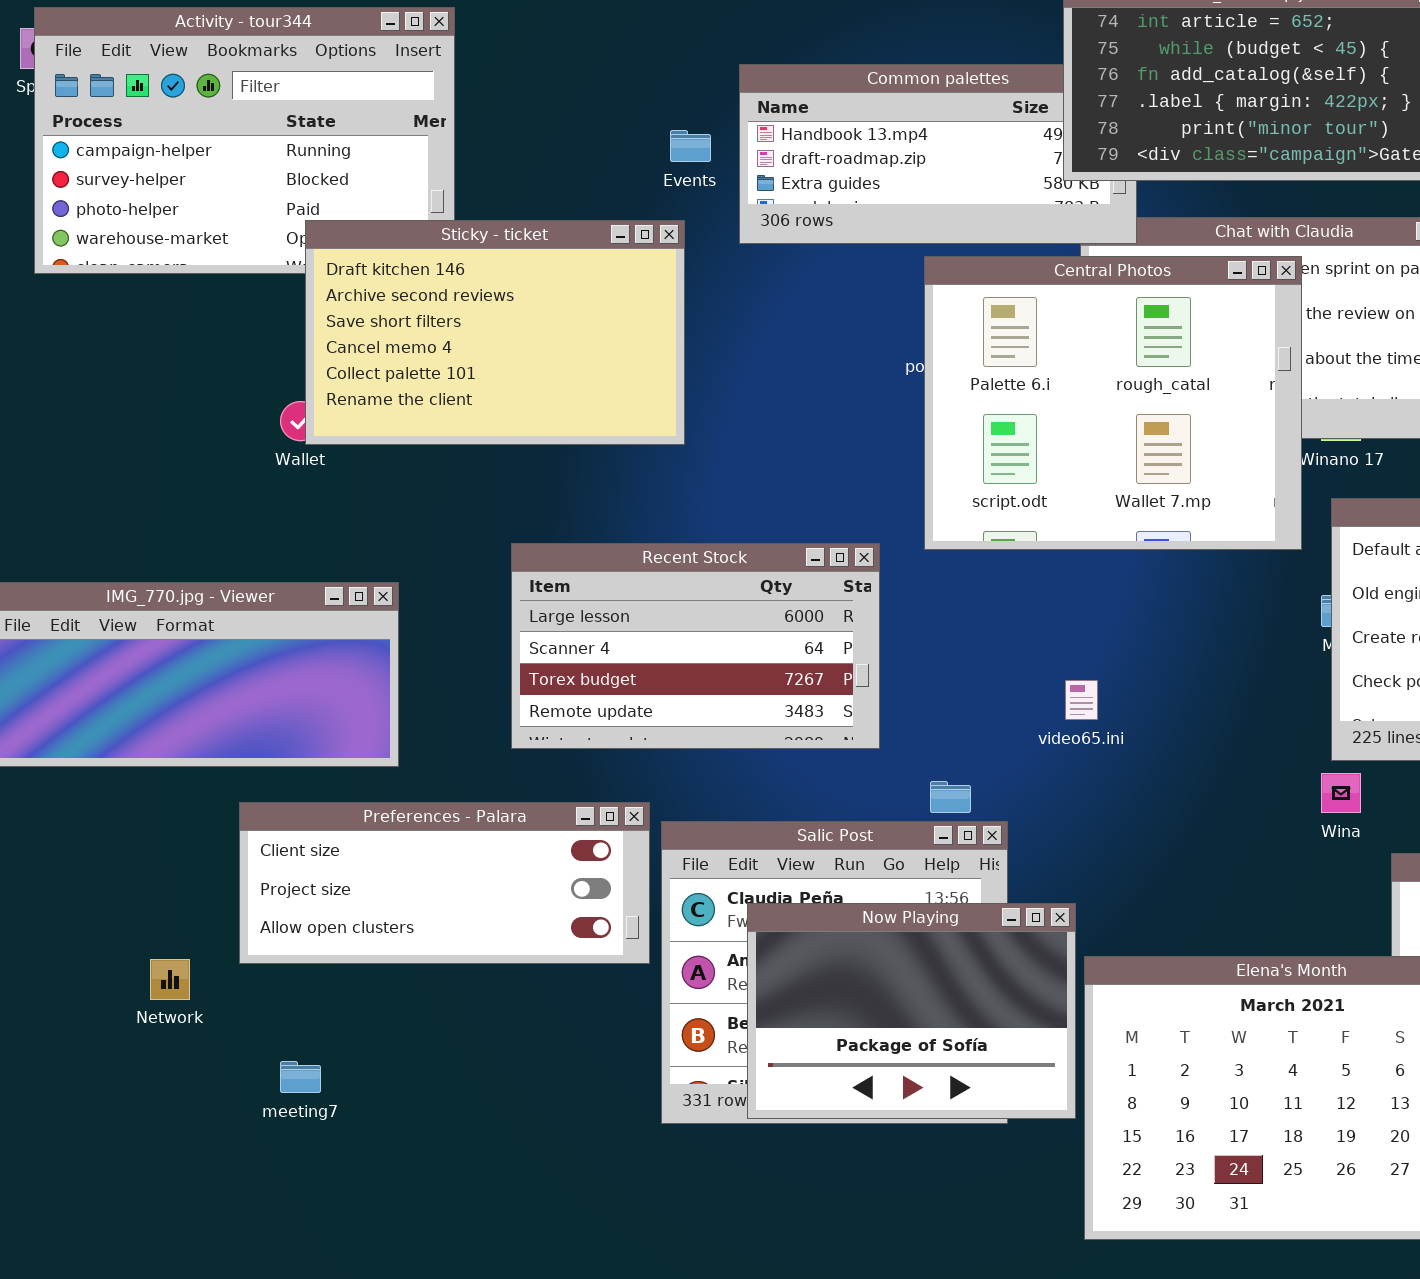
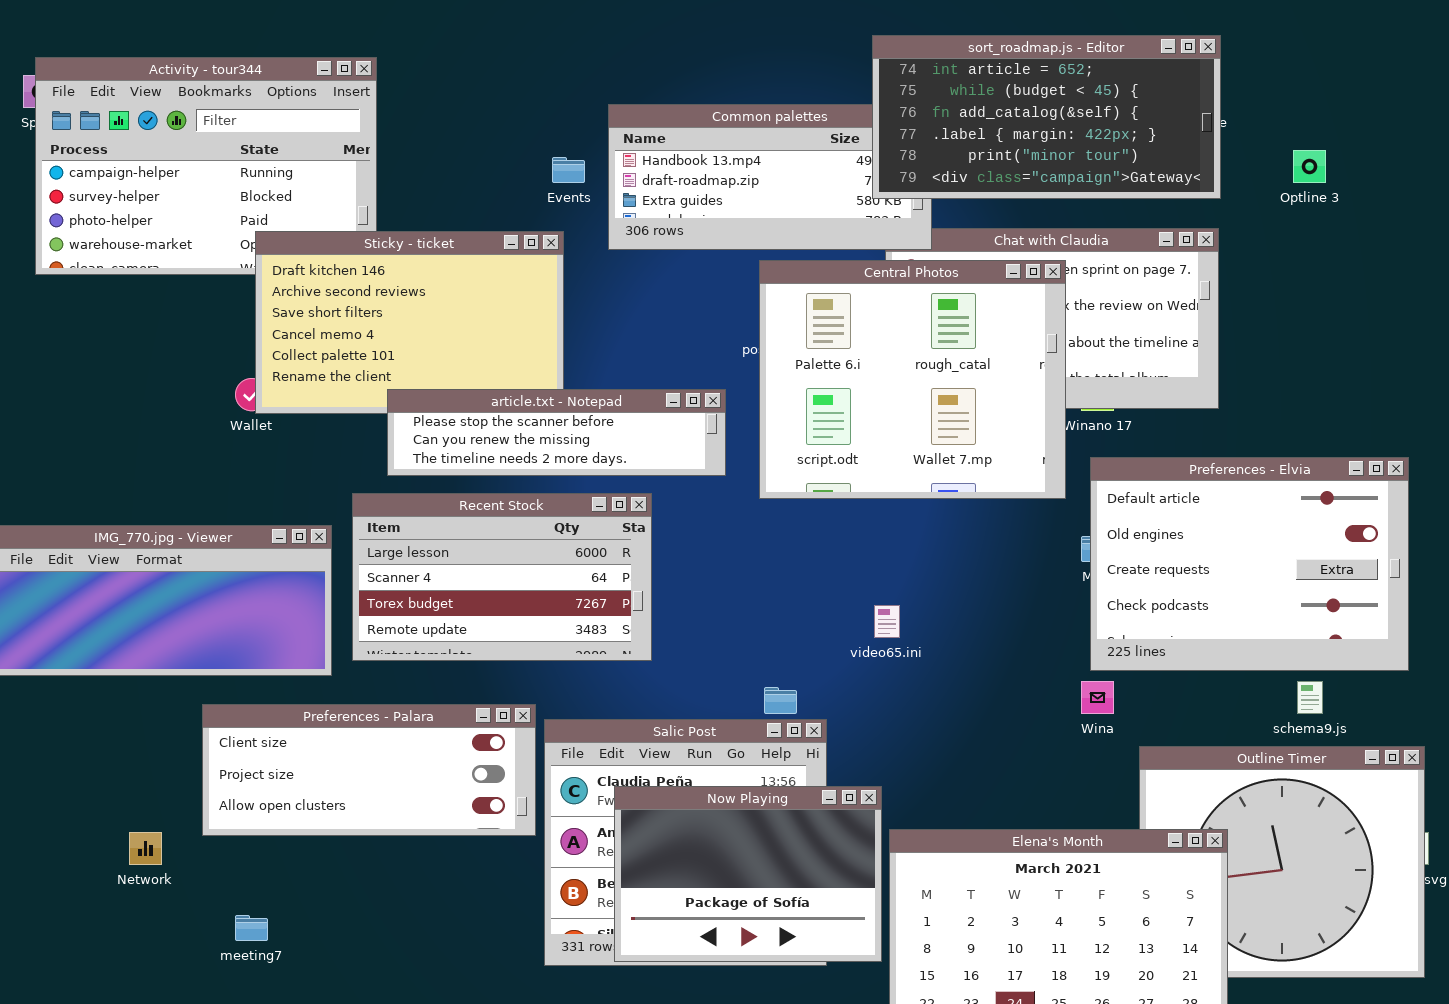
article.txt - Notepad: none -> [387,389,726,476], opened
Recent Stock: [511,543,880,749] -> [352,493,652,661], moved

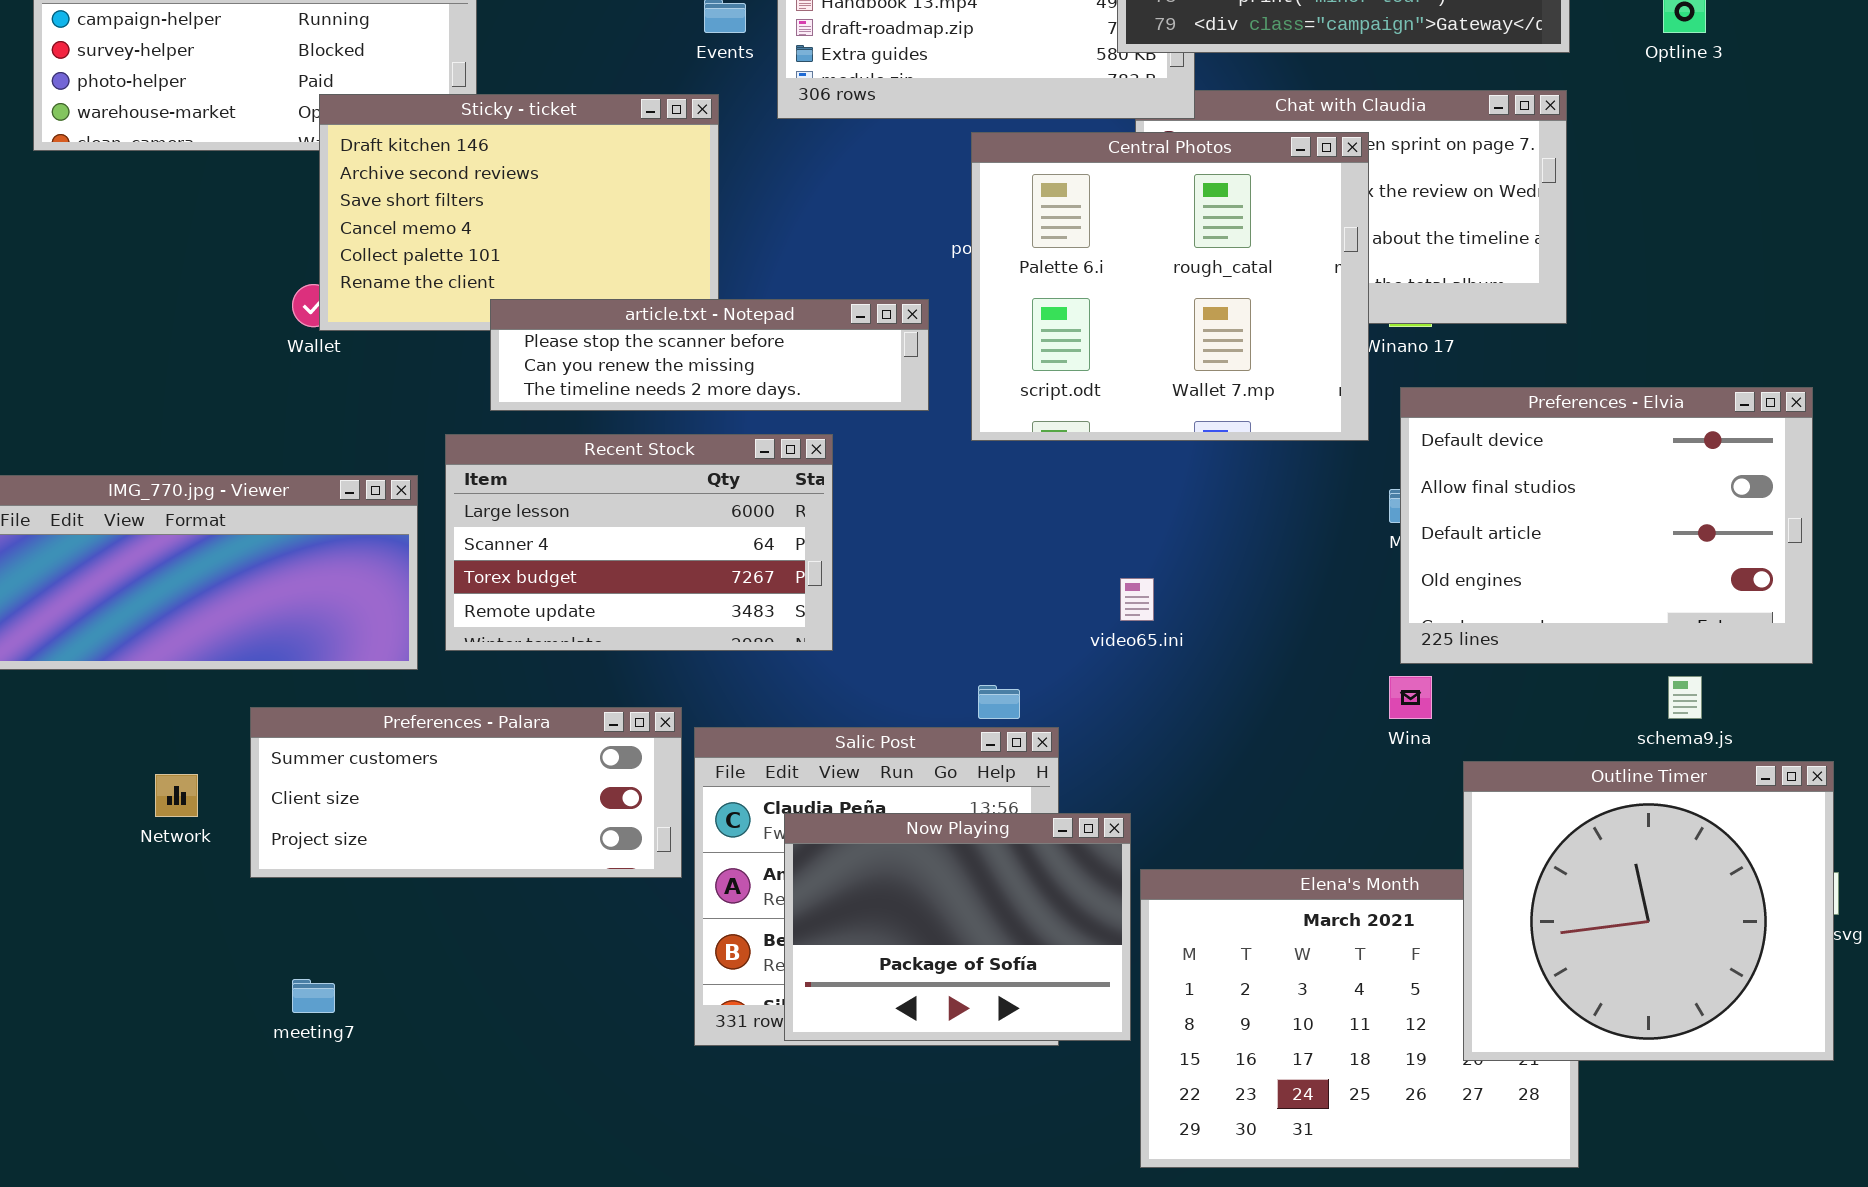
Preferences - Elvia: [1090,457,1409,671] -> [1400,387,1813,664], scrolled up 2 rows
Preferences - Palara: [202,704,536,836] -> [250,707,682,878], scrolled up 1 row
Outline Timer: [1139,746,1425,978] -> [1463,761,1834,1061], raised
Network: [129,832,162,865] -> [155,774,198,817], moved

